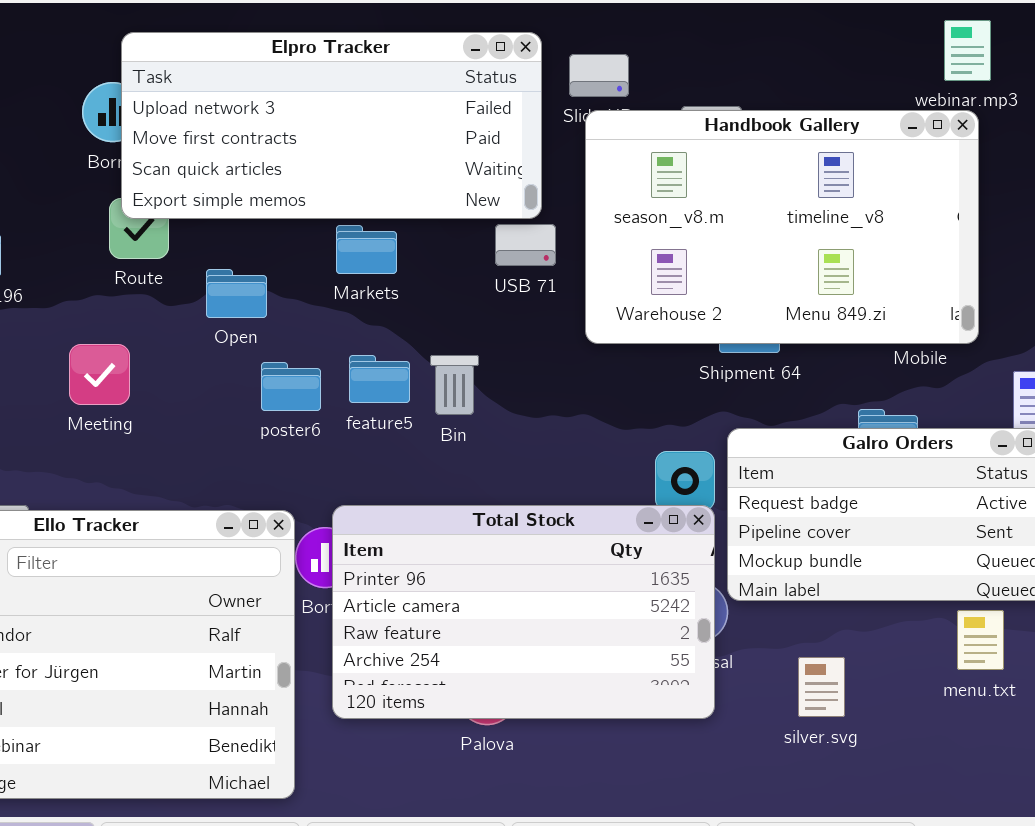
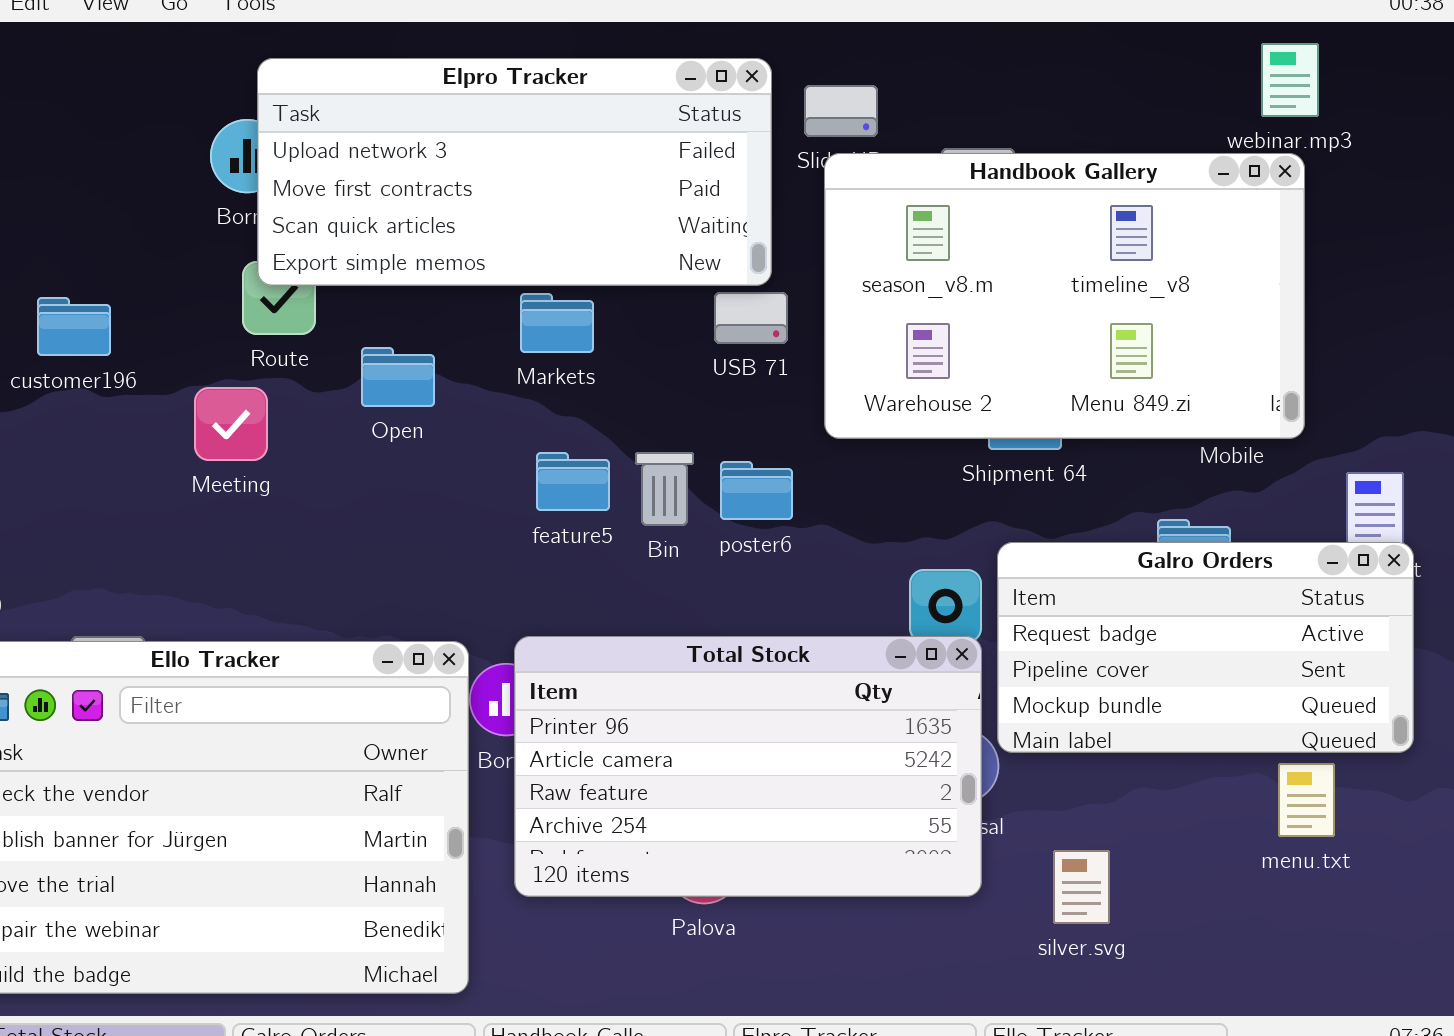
Meeting: [69,344,130,405] -> [194,387,268,461], moved
poster6: [261,362,321,411] -> [720,461,793,520], moved
silver.svg: [798,657,845,717] -> [1053,850,1110,924], moved

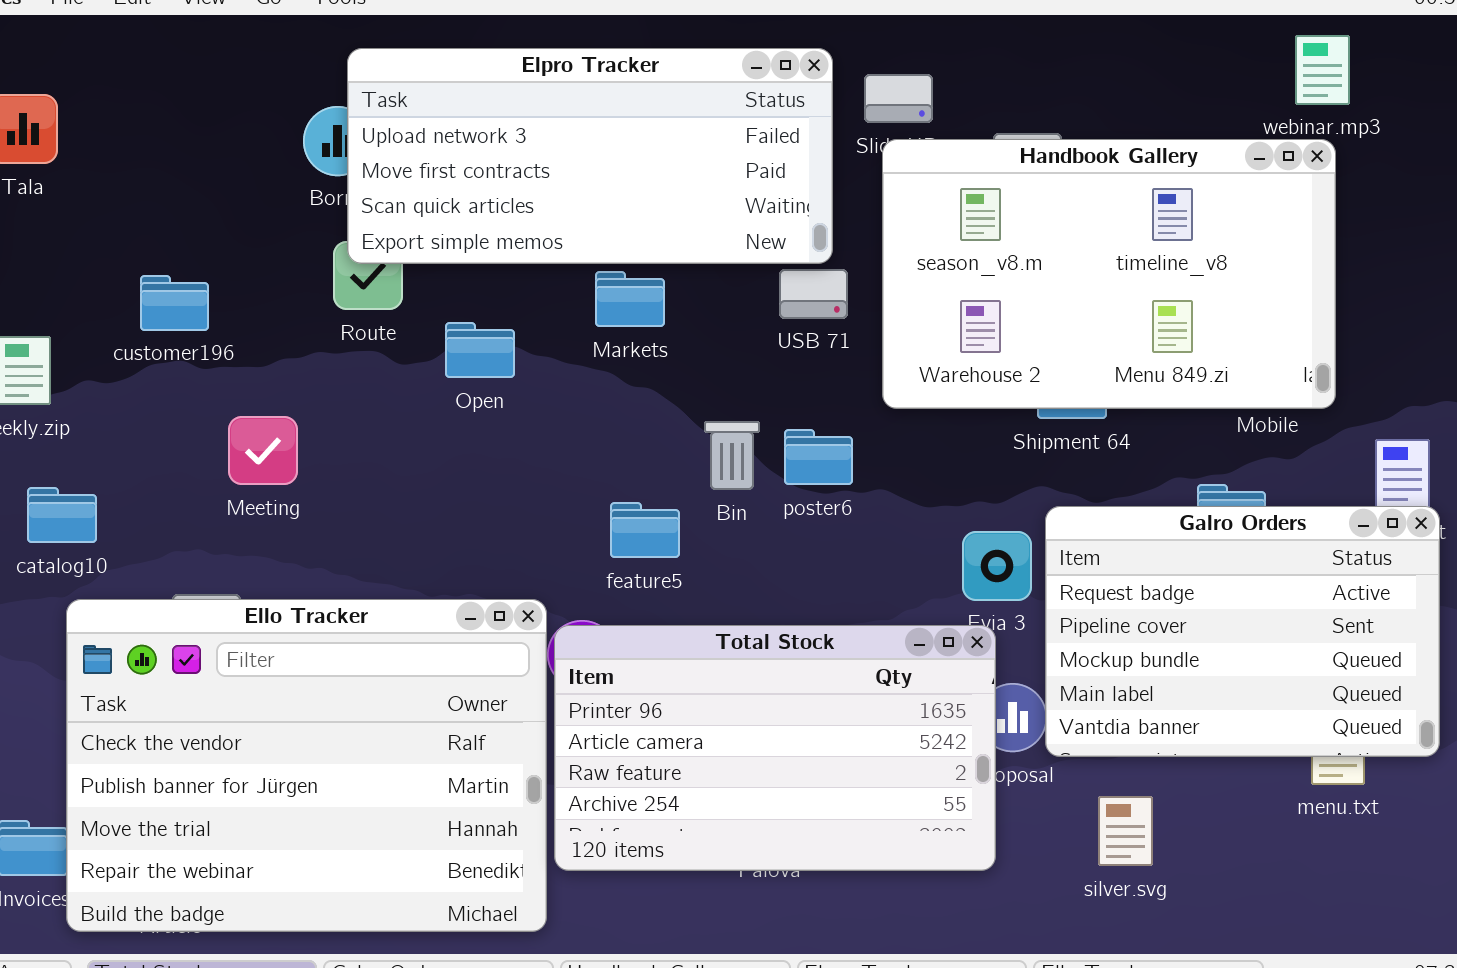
Meeting: [194,387,268,461] -> [228,416,298,485], moved
feature5: [536,452,610,511] -> [610,502,680,558], moved
Galro Orders: [997,542,1414,753] -> [1045,506,1440,757], resized
Total Stock: [514,636,982,897] -> [554,625,996,871], moved

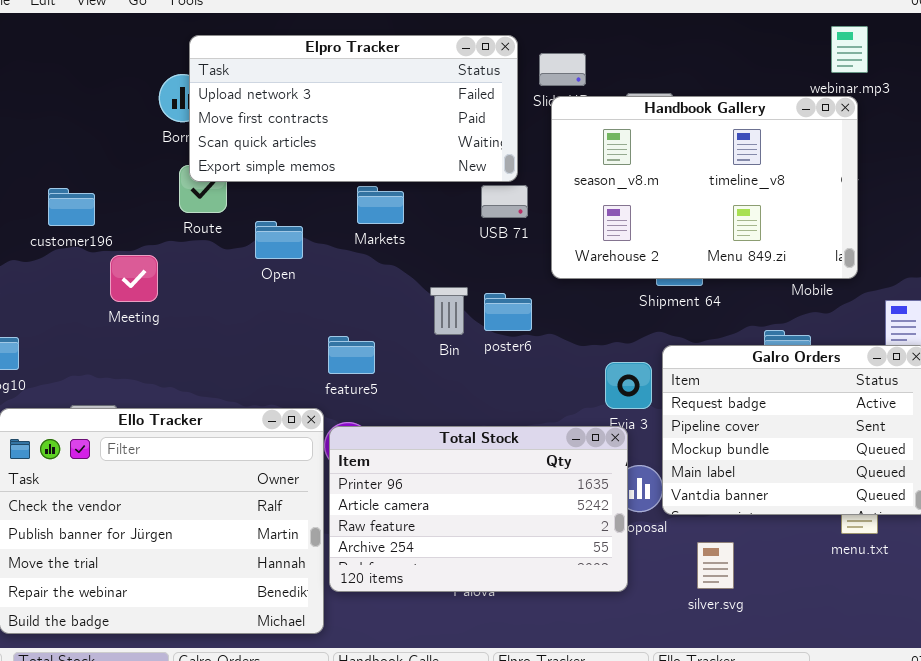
Meeting: [228,416,298,485] -> [110,255,158,302], moved
feature5: [610,502,680,558] -> [328,336,375,374], moved

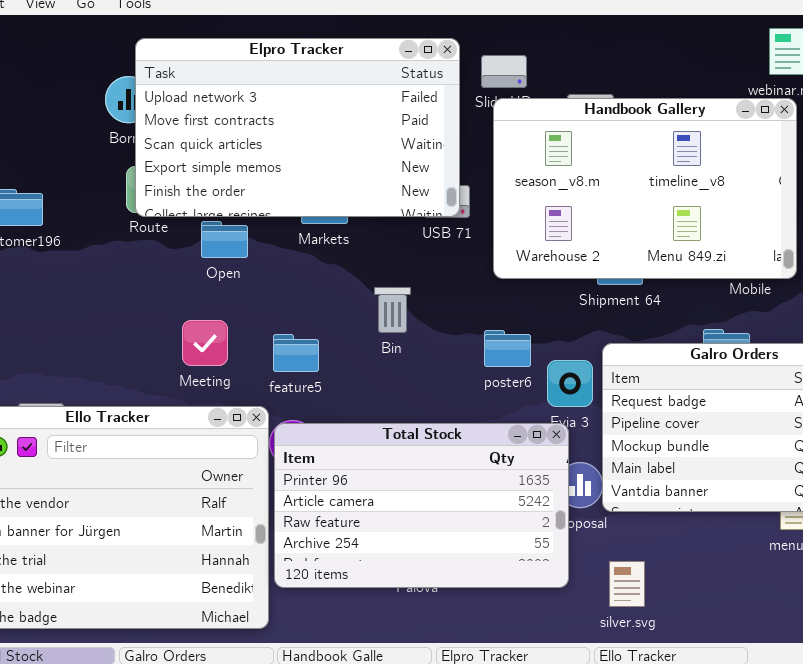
Elpro Tracker: [189,35,518,182] -> [135,38,460,217], resized
Meeting: [110,255,158,302] -> [182,320,228,366], moved
poster6: [484,293,532,331] -> [484,330,531,367], moved
silver.svg: [697,542,734,589] -> [609,561,645,607], moved

